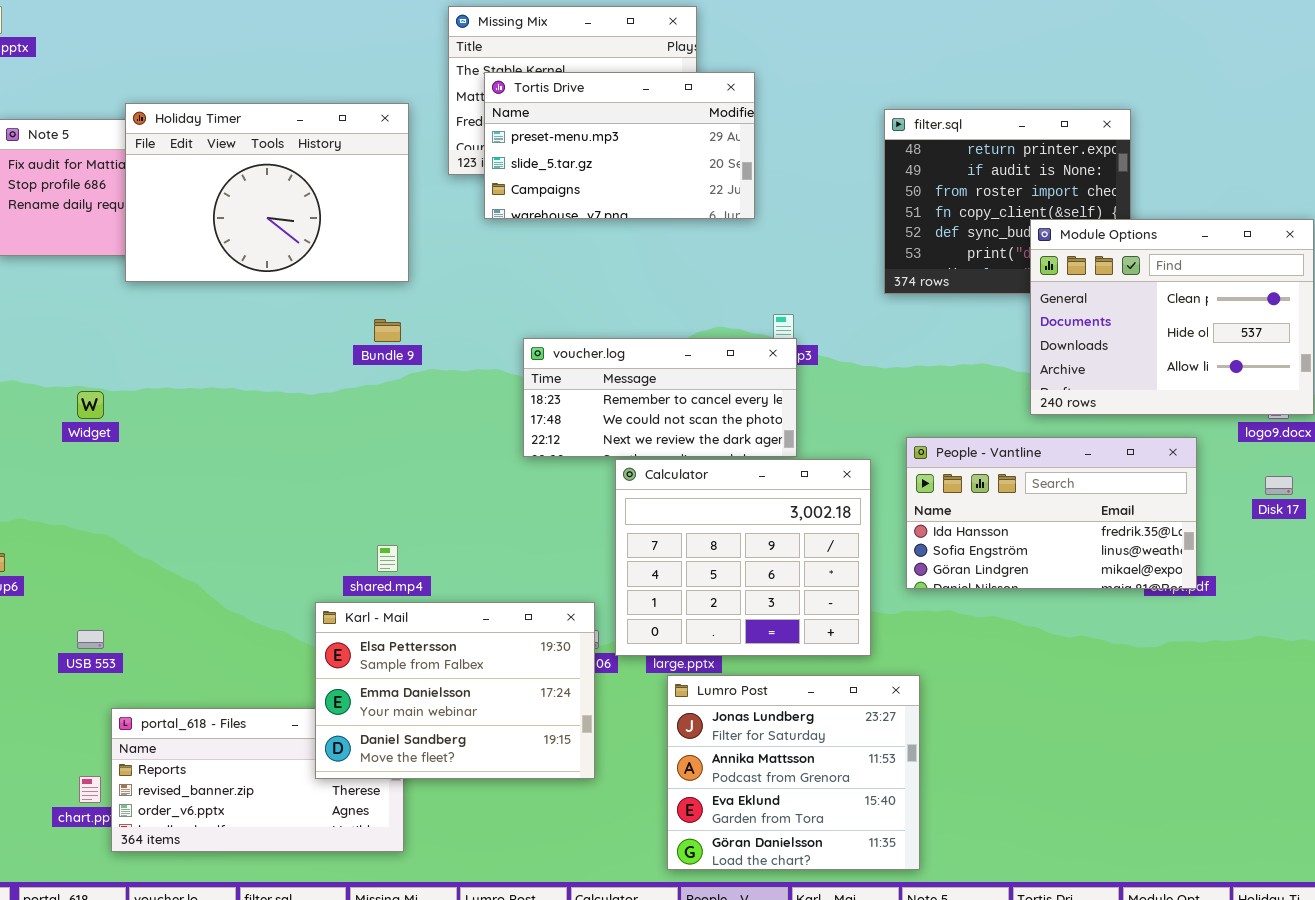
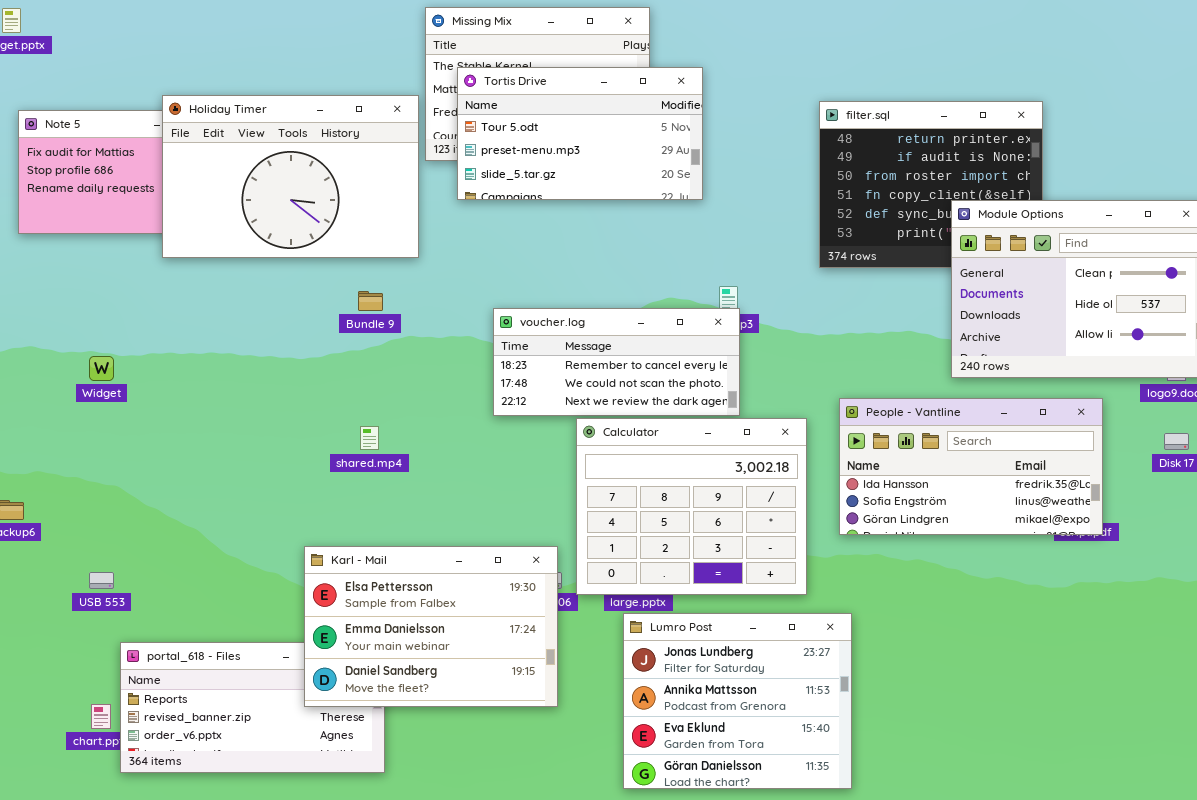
Tortis Drive: [484,72,755,219] -> [457,67,703,200], scrolled up 1 row
Holiday Timer: [125,103,409,282] -> [162,95,419,258], moved
shared.mp4: [377,545,398,572] -> [360,426,379,450], moved

